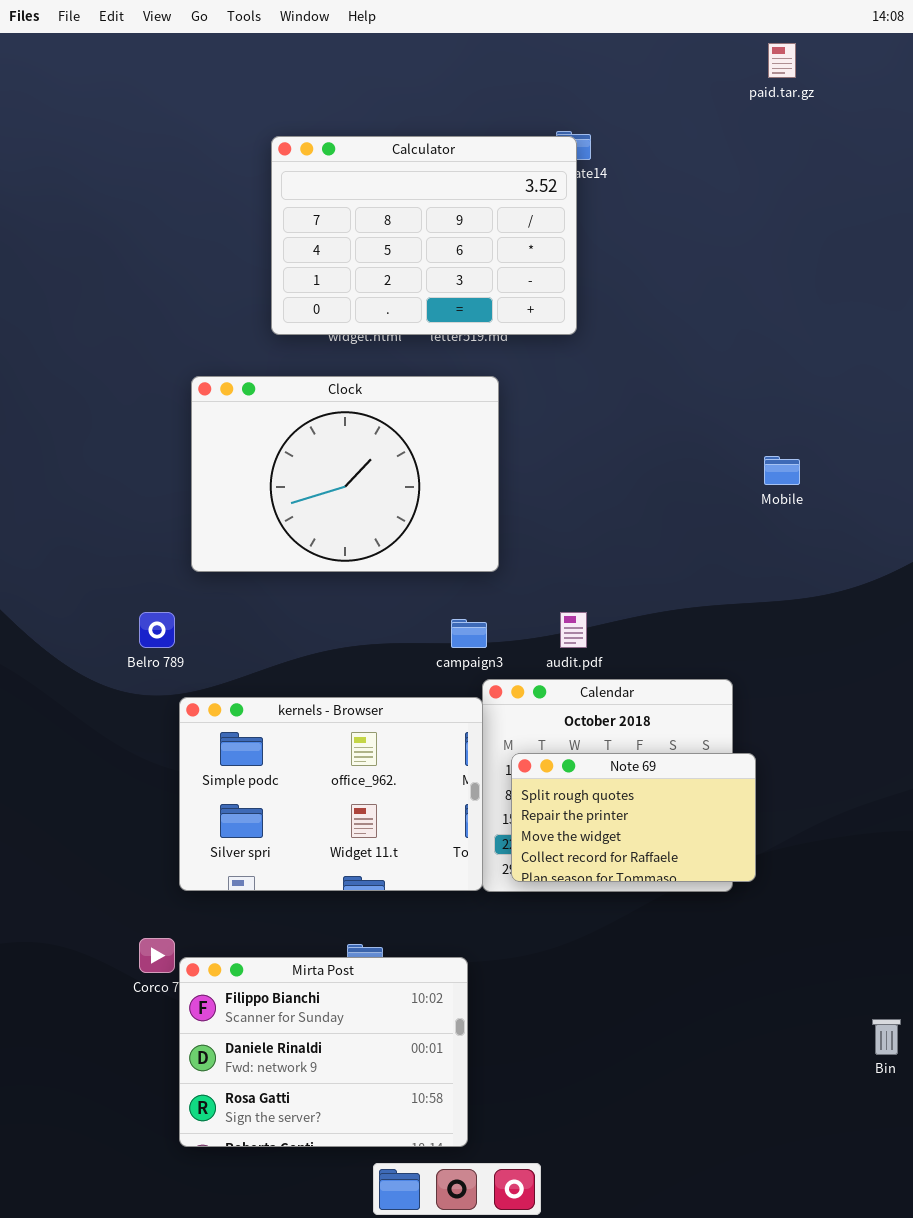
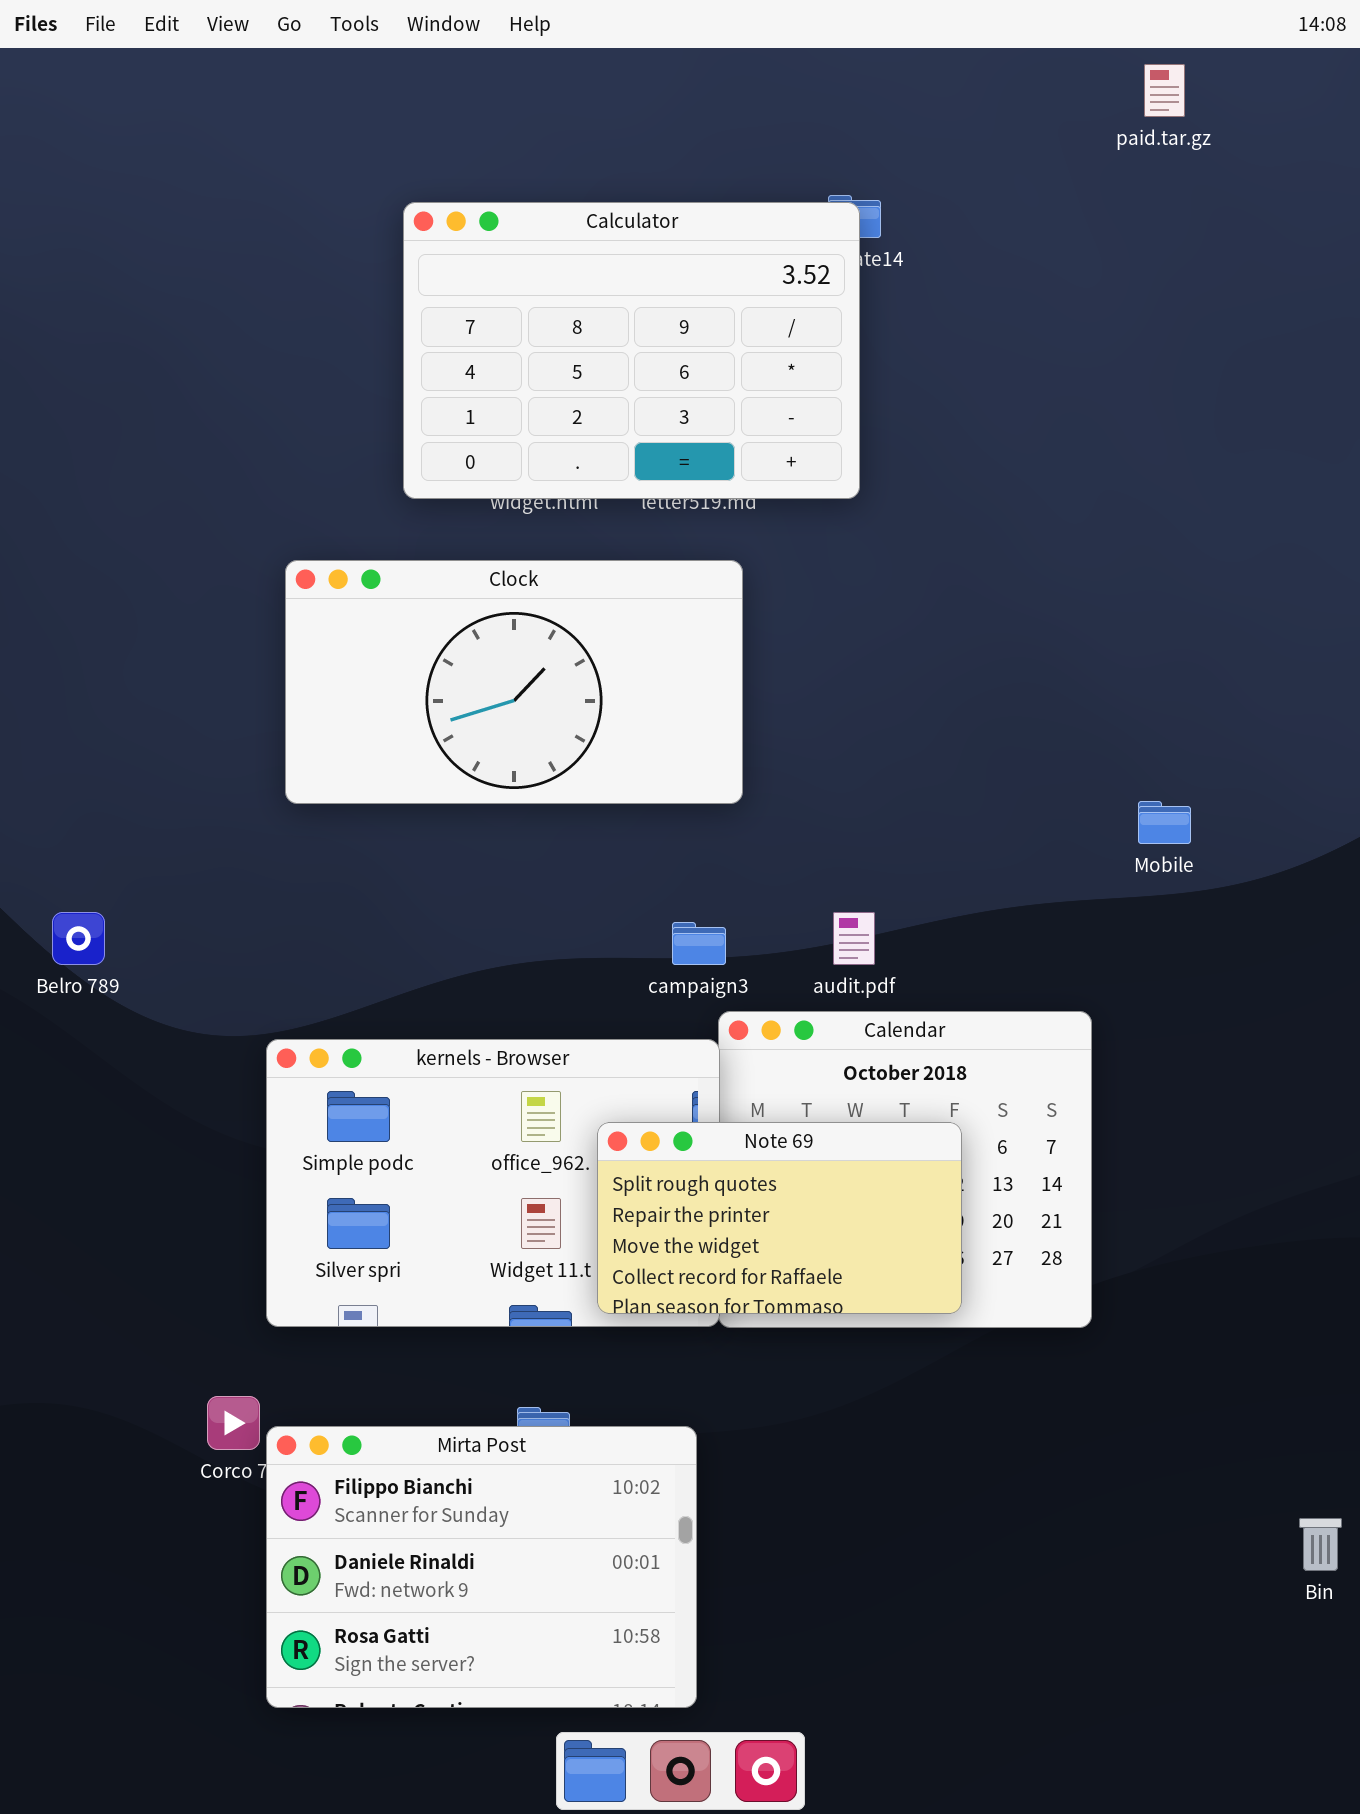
Clock: [191,376,499,572] -> [285,560,743,804], resized
Mobile: [764,456,800,485] -> [1138,801,1191,844], moved
Belro 789: [139,612,175,648] -> [52,912,105,965], moved
Note 69: [511,753,756,882] -> [597,1122,962,1314], moved

